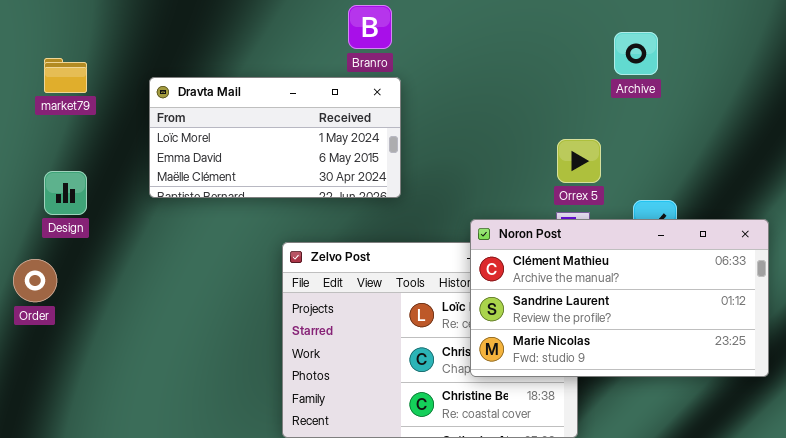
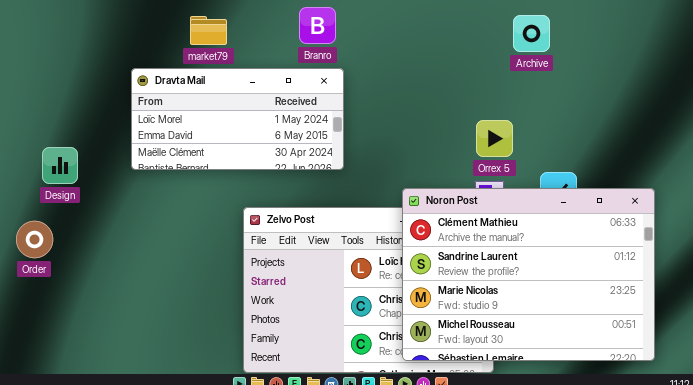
Archive: [614,32,658,75] -> [513,15,550,52], moved
market79: [44,58,87,93] -> [190,16,227,45], moved
Noron Post: [470,219,769,377] -> [402,188,655,361], resized

